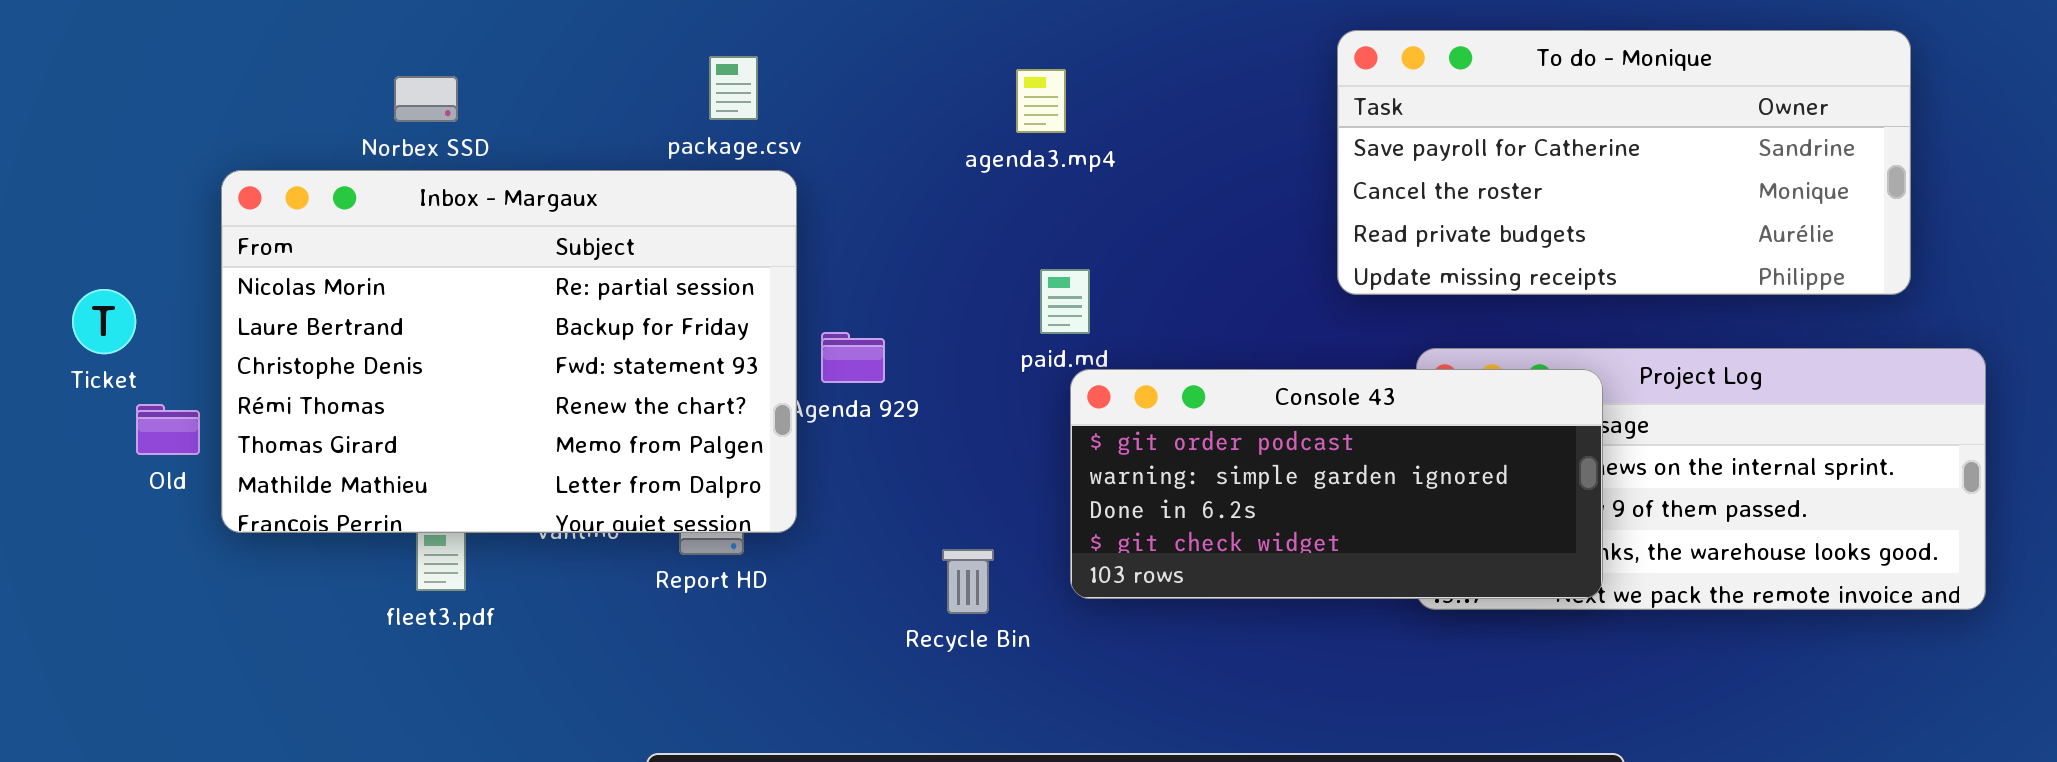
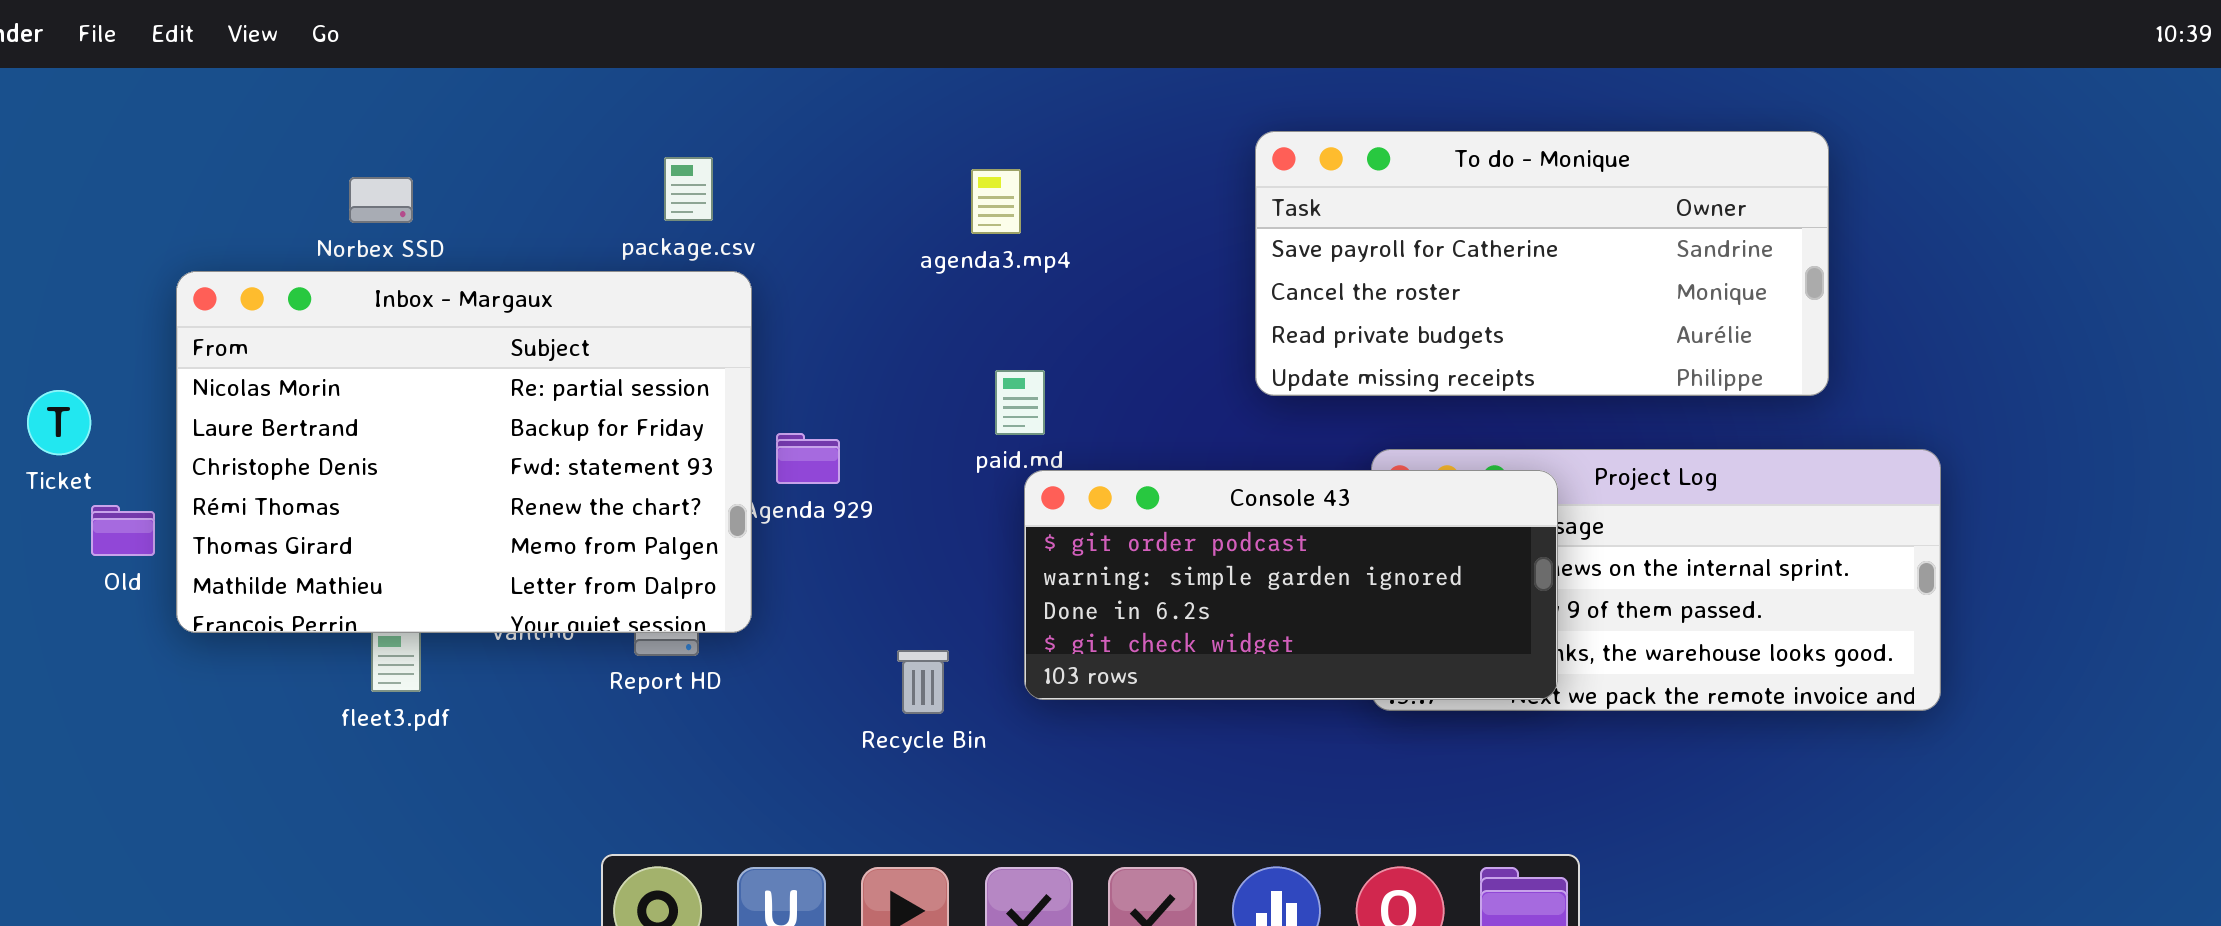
To do - Monique: [1337,30,1911,295] -> [1255,131,1829,396], moved

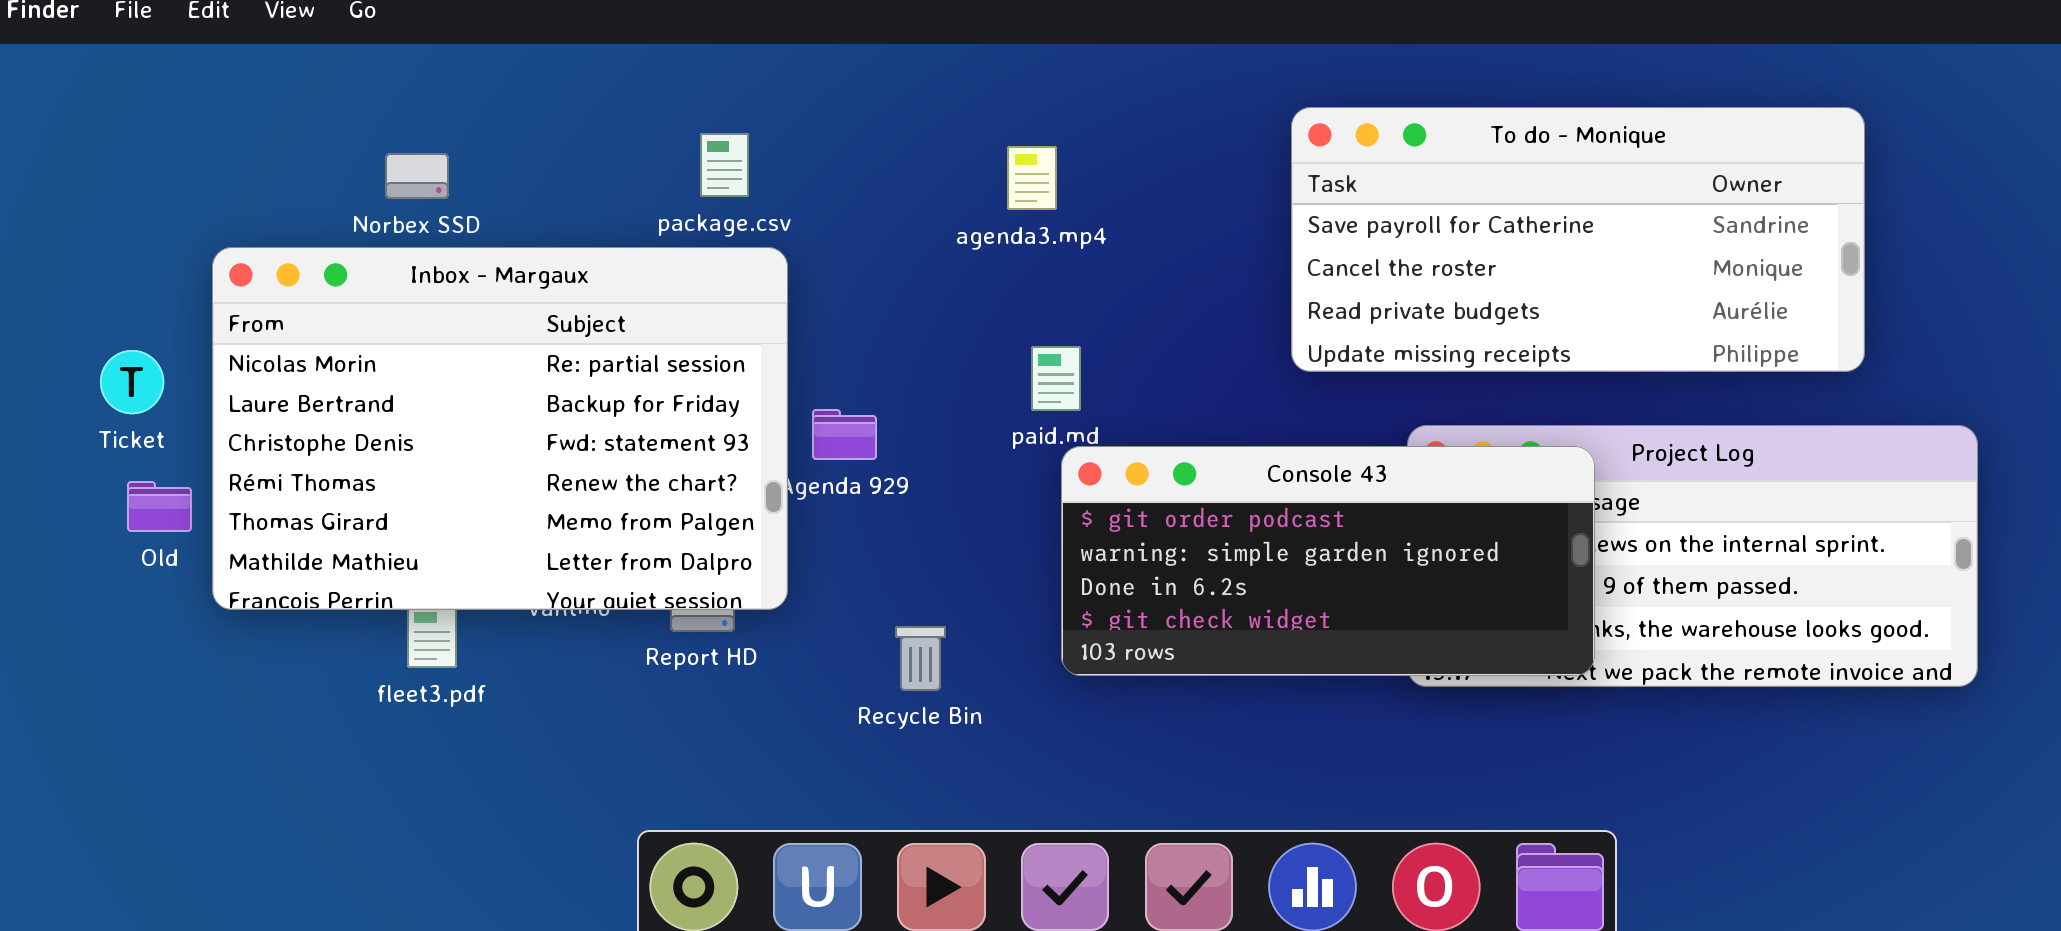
Ticket: [27,390,91,455] -> [100,350,164,414], moved
Recycle Bin: [897,650,949,714] -> [895,626,946,691], moved

